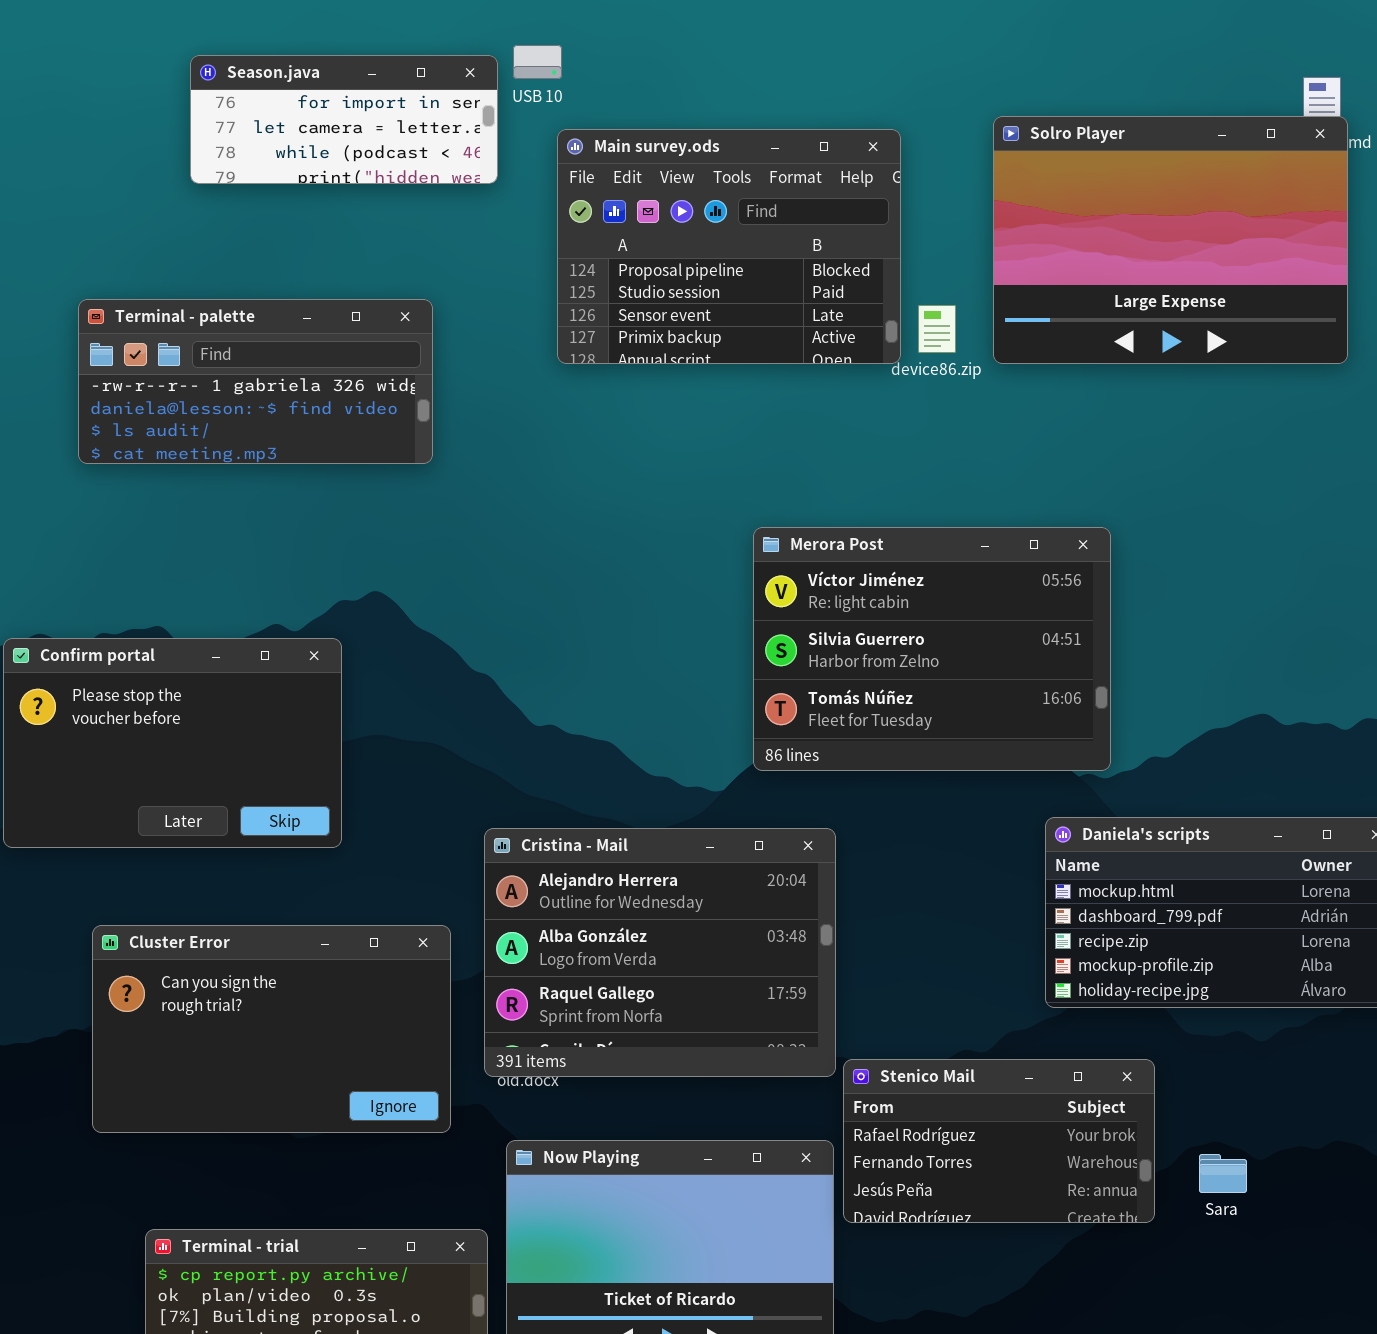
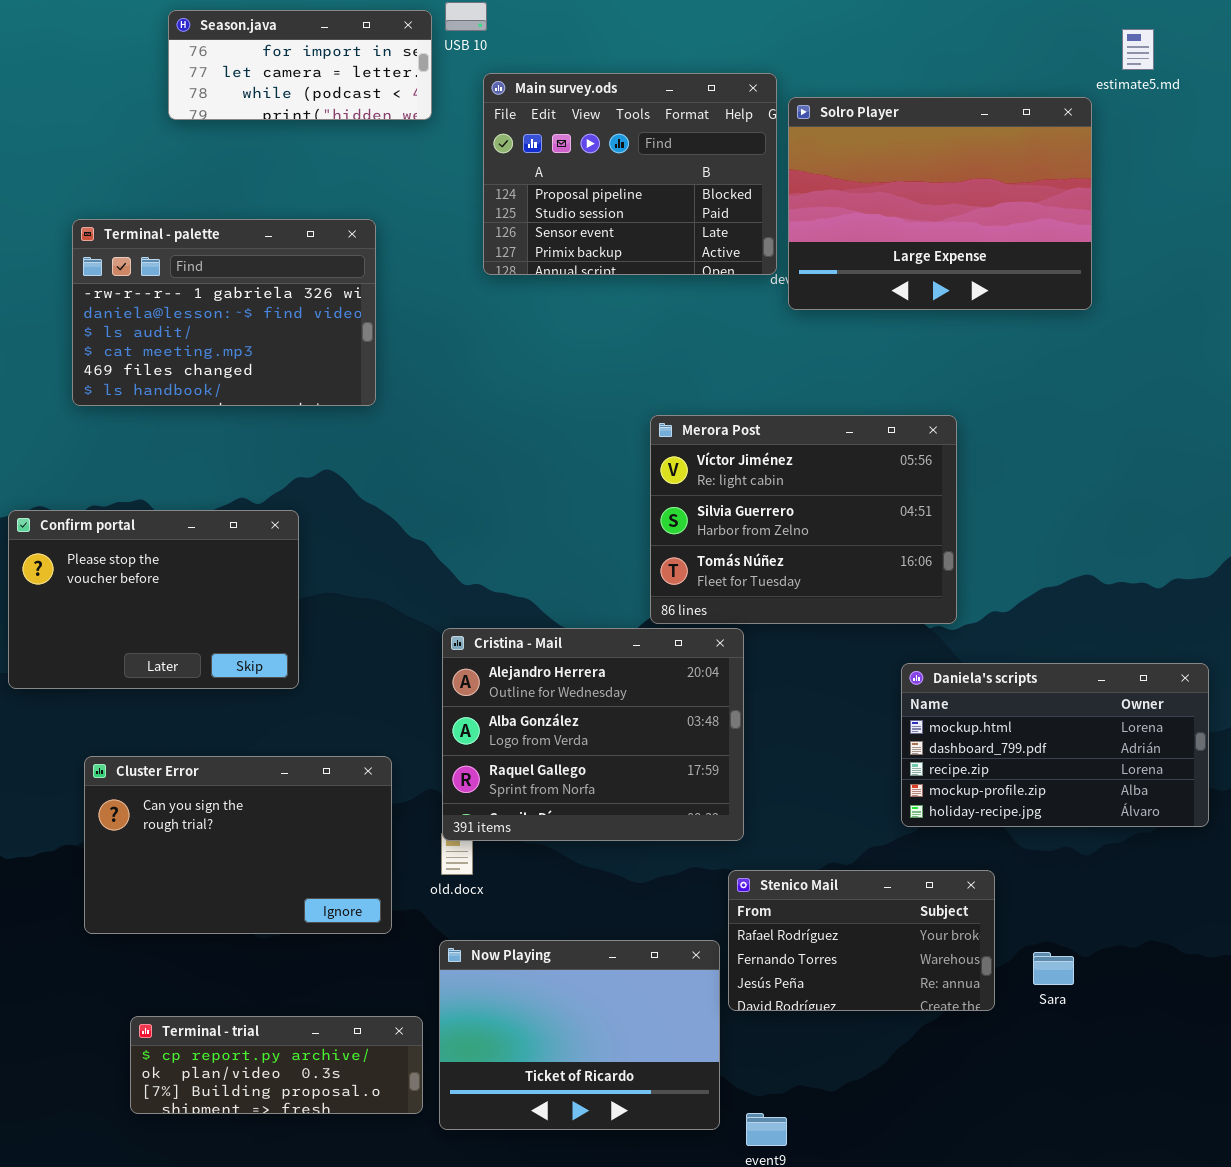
Solro Player: [993,116,1348,364] -> [788,97,1092,310], moved
Terminal - palette: [78,299,433,464] -> [72,219,376,406], resized
Cristina - Mail: [484,828,836,1077] -> [442,628,744,841], moved

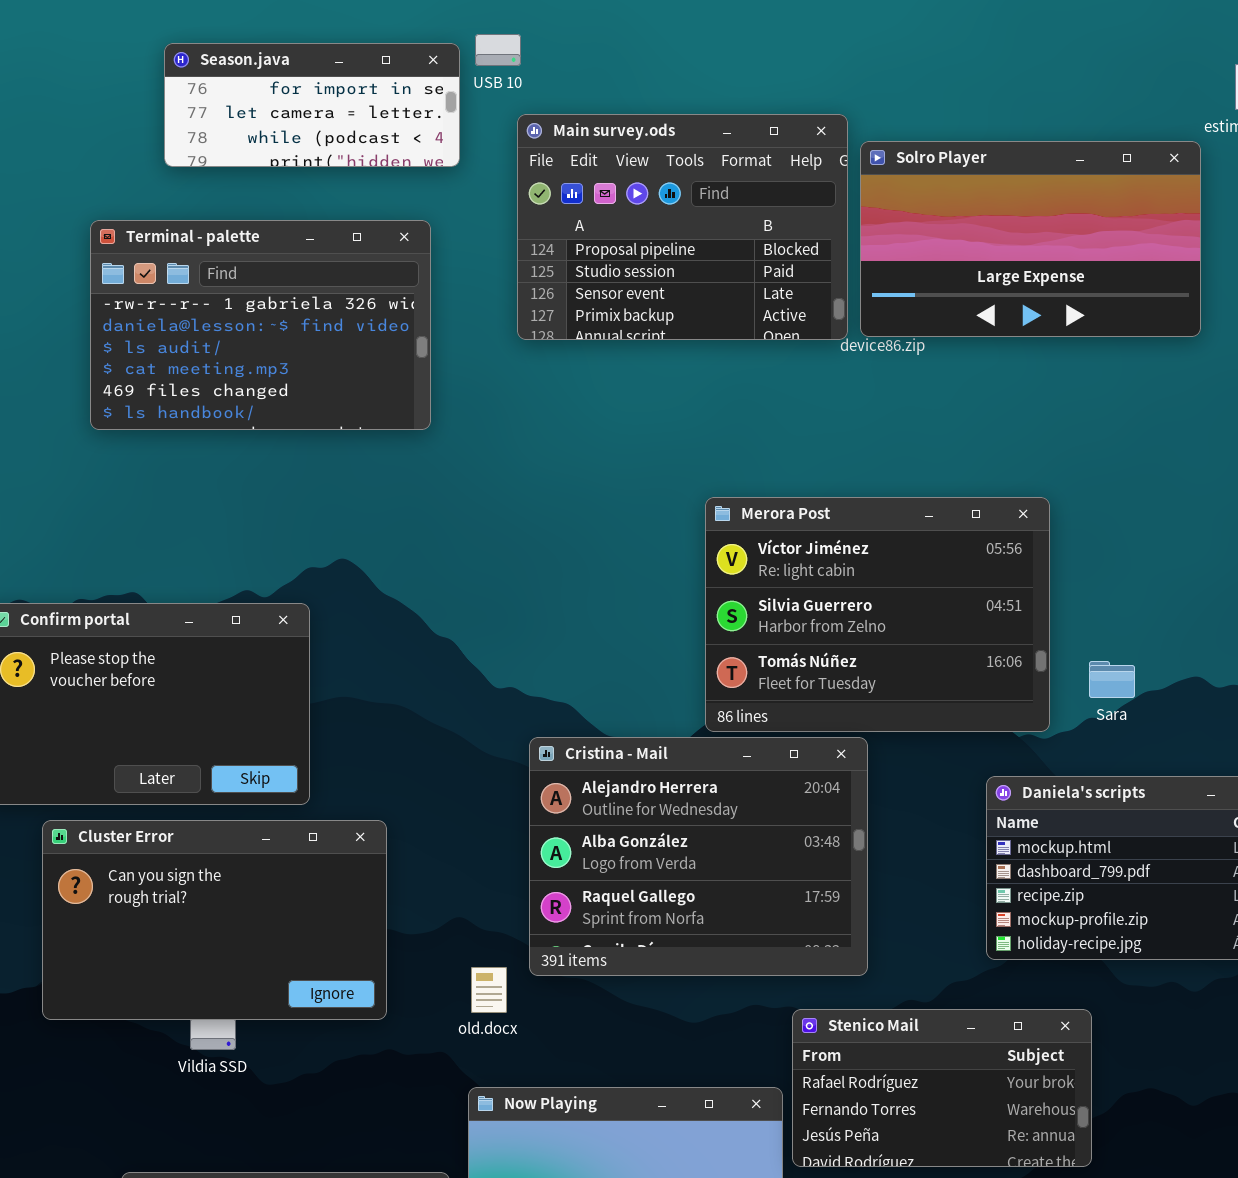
Solro Player: [788,97,1092,310] -> [860,141,1201,337], resized
Terminal - palette: [72,219,376,406] -> [90,220,431,430], moved
Cristina - Mail: [442,628,744,841] -> [529,737,868,976], moved
Cluster Error: [84,756,392,934] -> [42,820,387,1020], moved
Sara: [1033,952,1074,985] -> [1089,661,1135,698], moved

